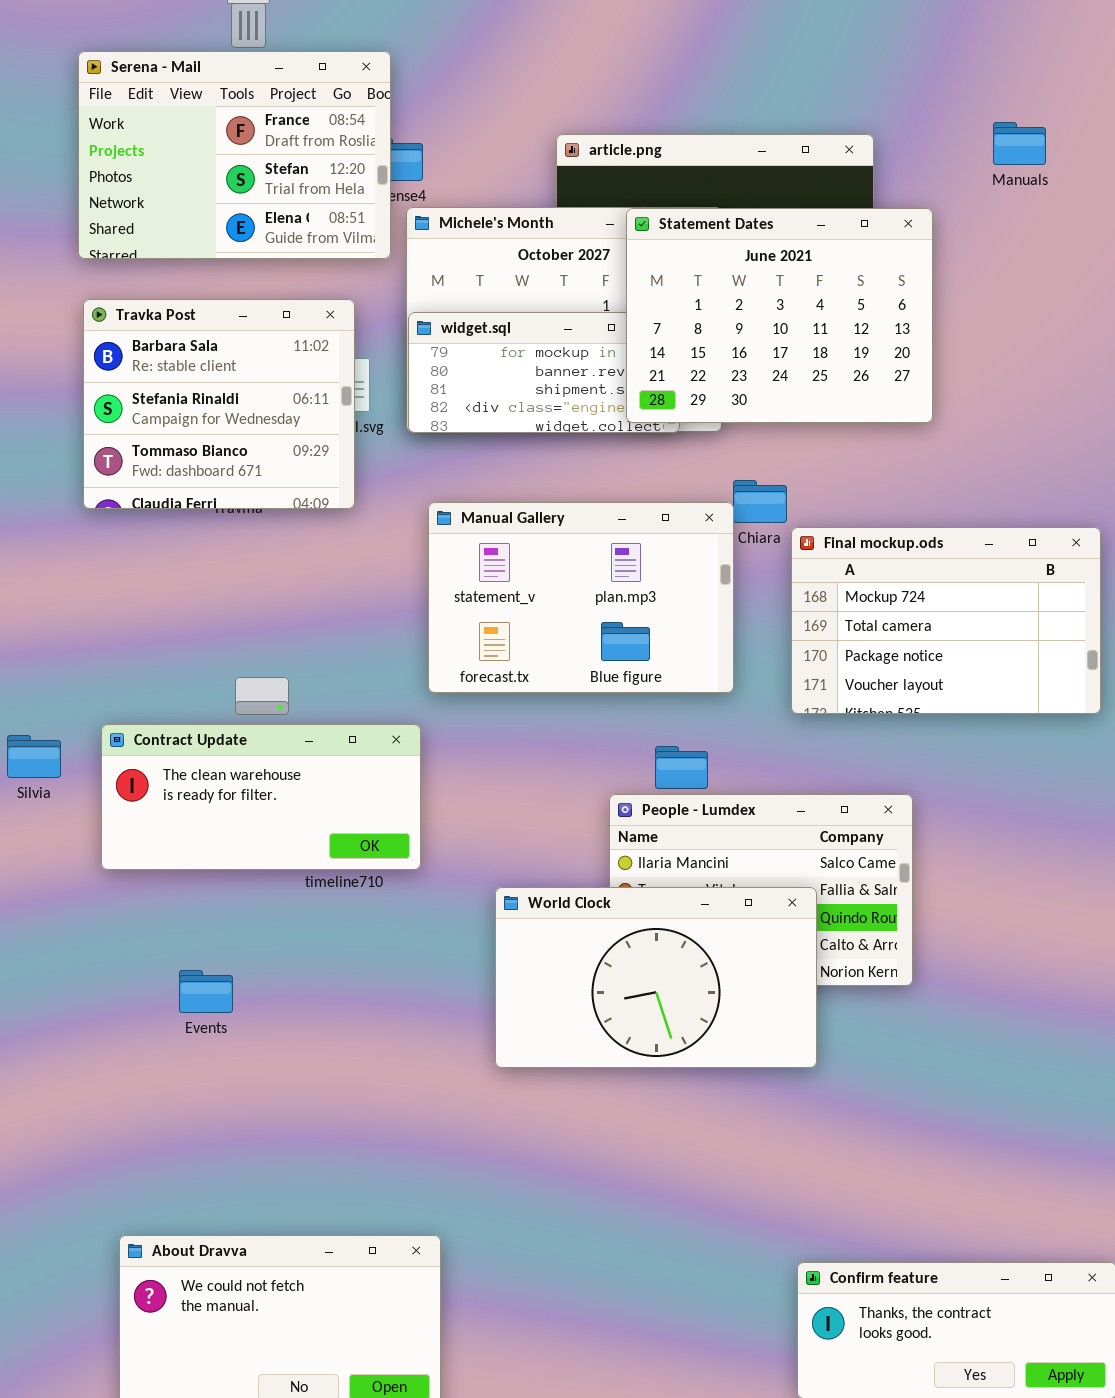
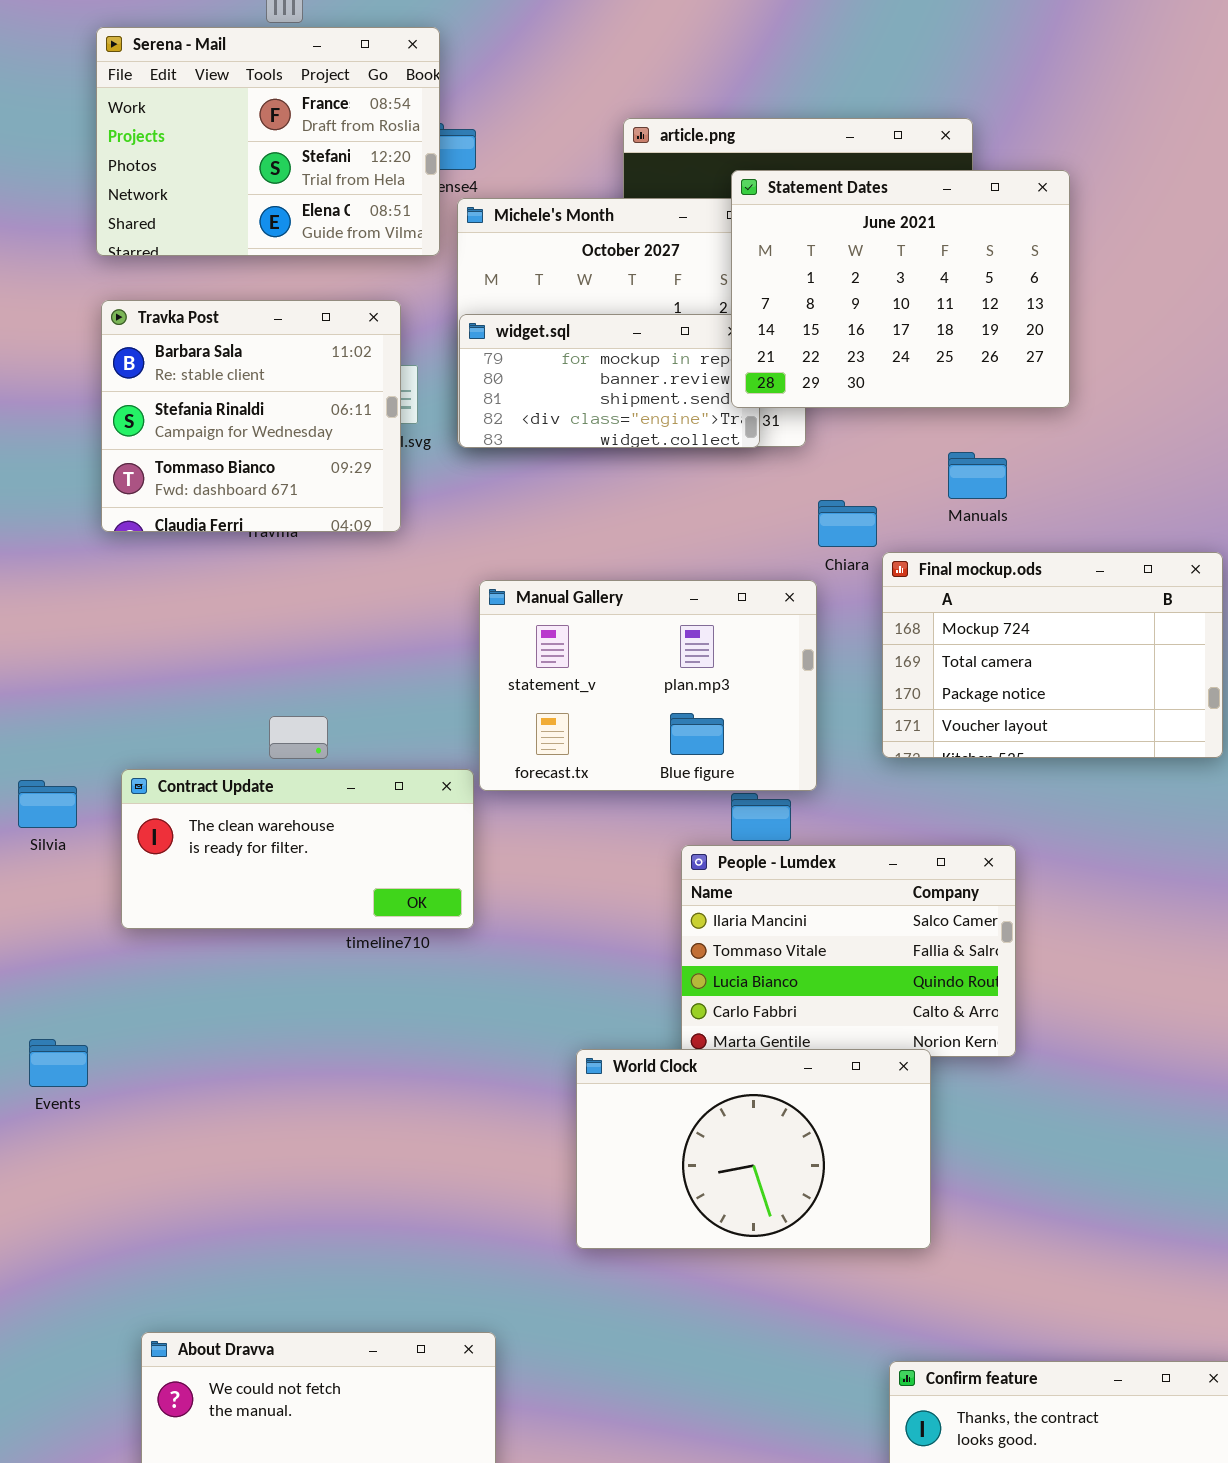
Manuals: [993,122,1046,165] -> [948,452,1007,499], moved
Statement Dates: [626,208,933,423] -> [731,170,1070,408], moved
Manual Gallery: [428,502,734,693] -> [479,580,817,791], moved
World Clock: [495,887,817,1068] -> [576,1049,931,1249], moved
Events: [179,970,233,1013] -> [29,1039,88,1087], moved

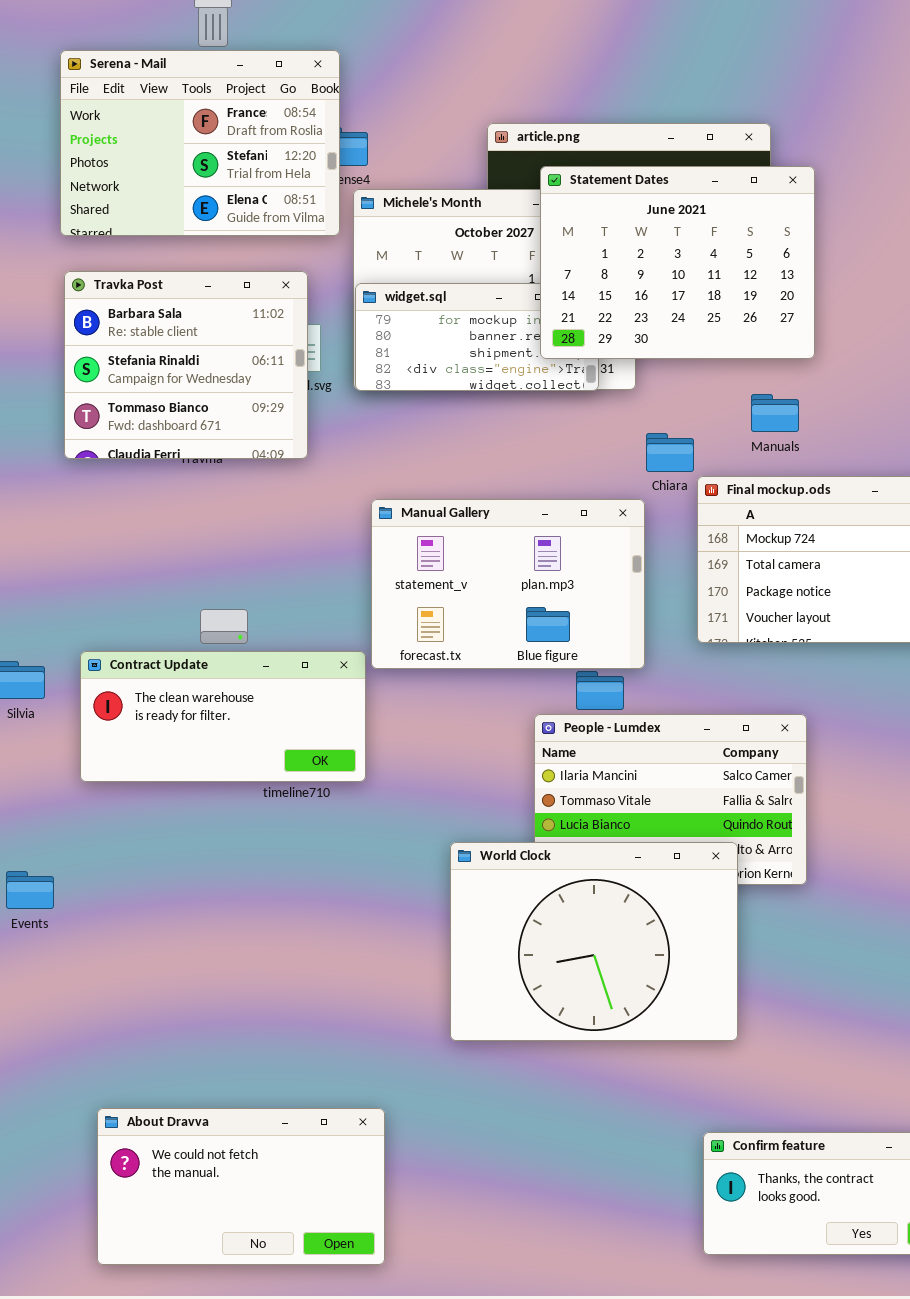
Statement Dates: [731,170,1070,408] -> [540,166,815,359], moved
World Clock: [576,1049,931,1249] -> [450,842,738,1041], resized

